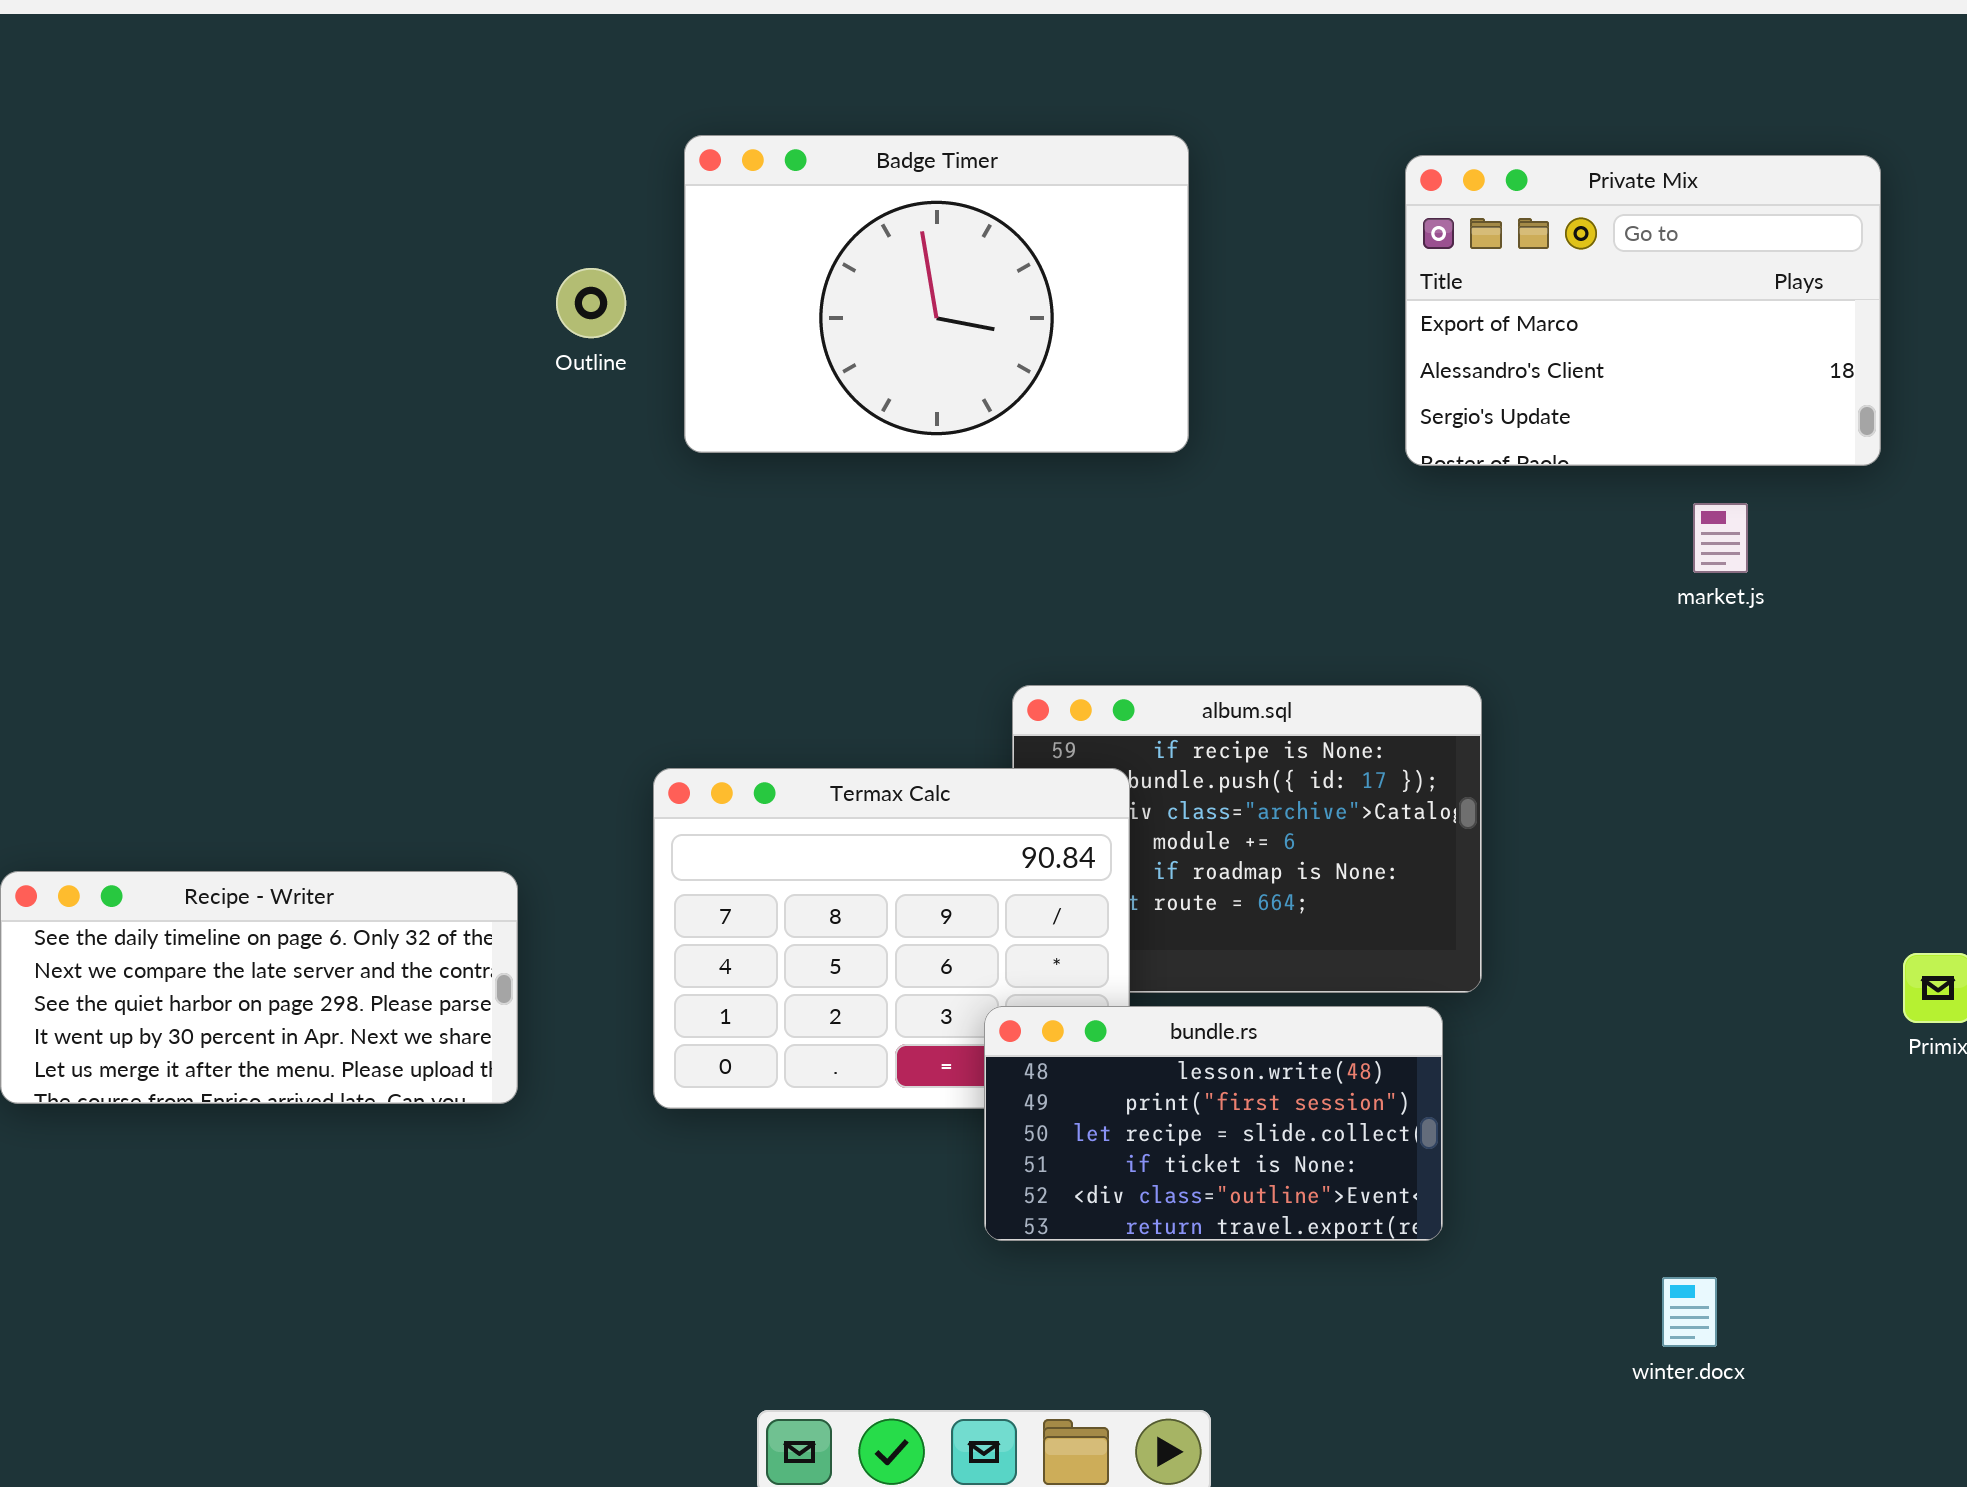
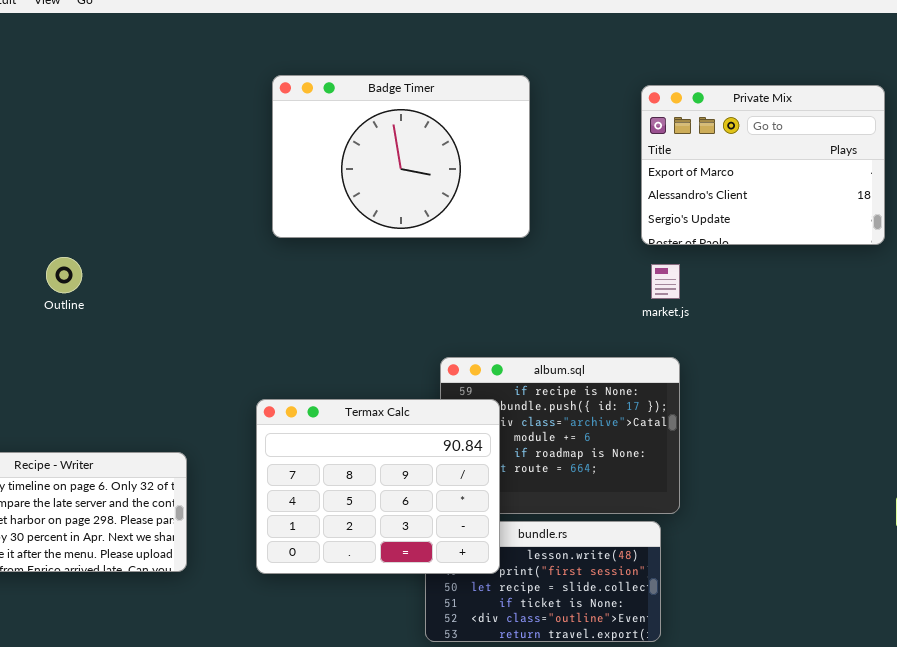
Outline: [556,268,626,338] -> [46,257,82,293], moved
market.js: [1693,503,1748,573] -> [651,264,680,299], moved
Termax Calc: [653,768,1130,1109] -> [256,399,500,574], raised

